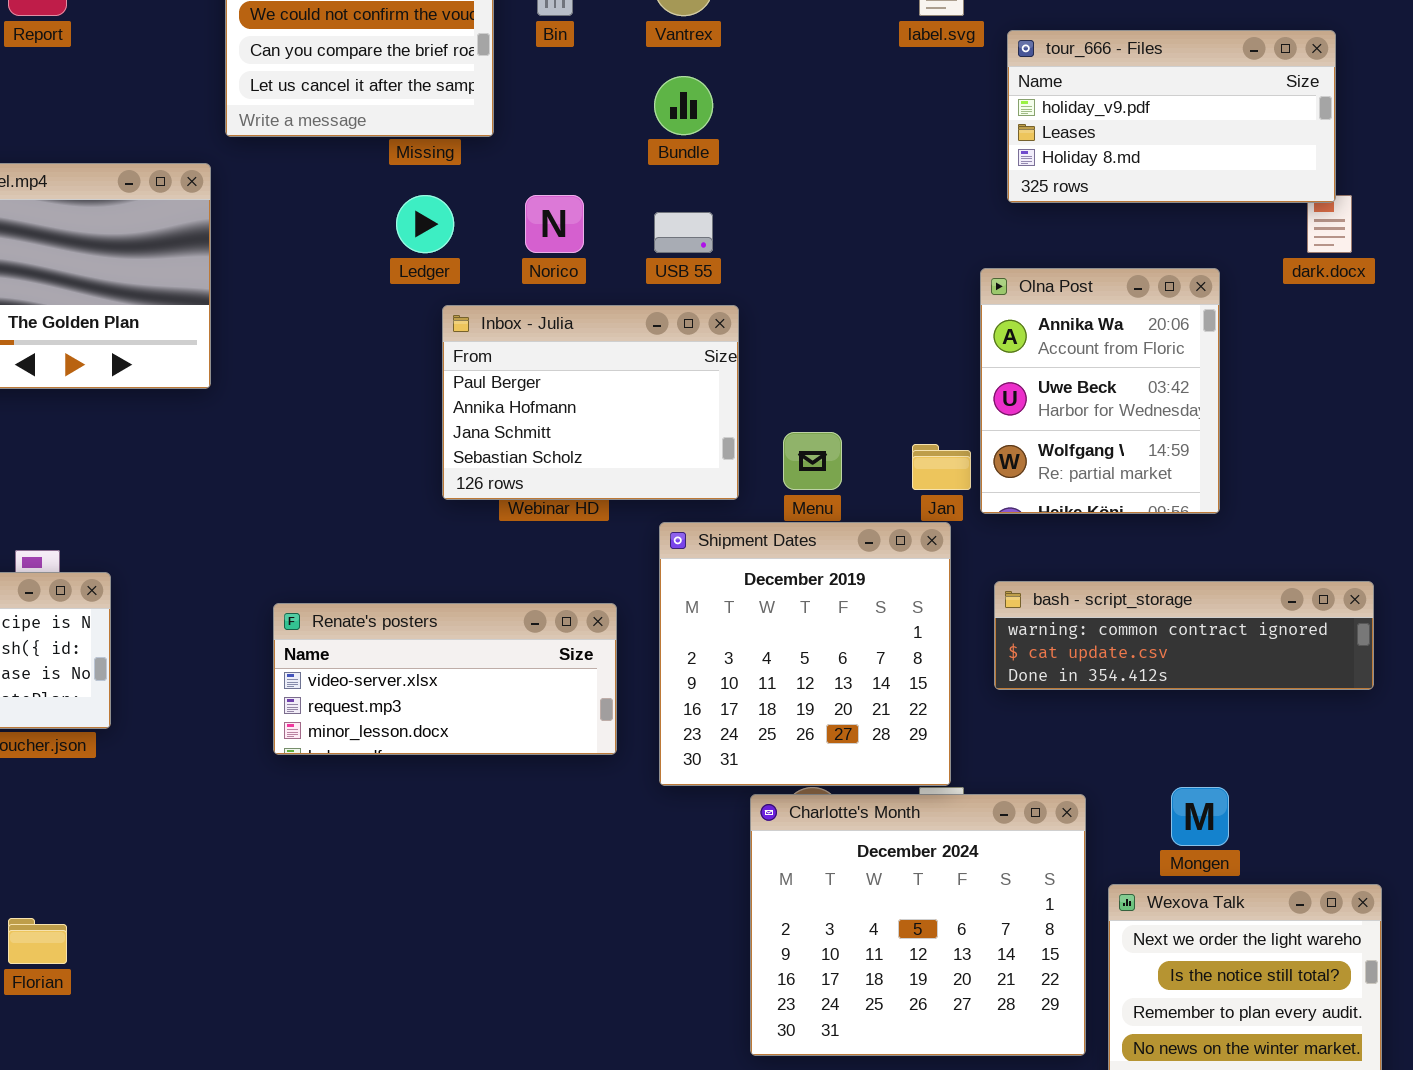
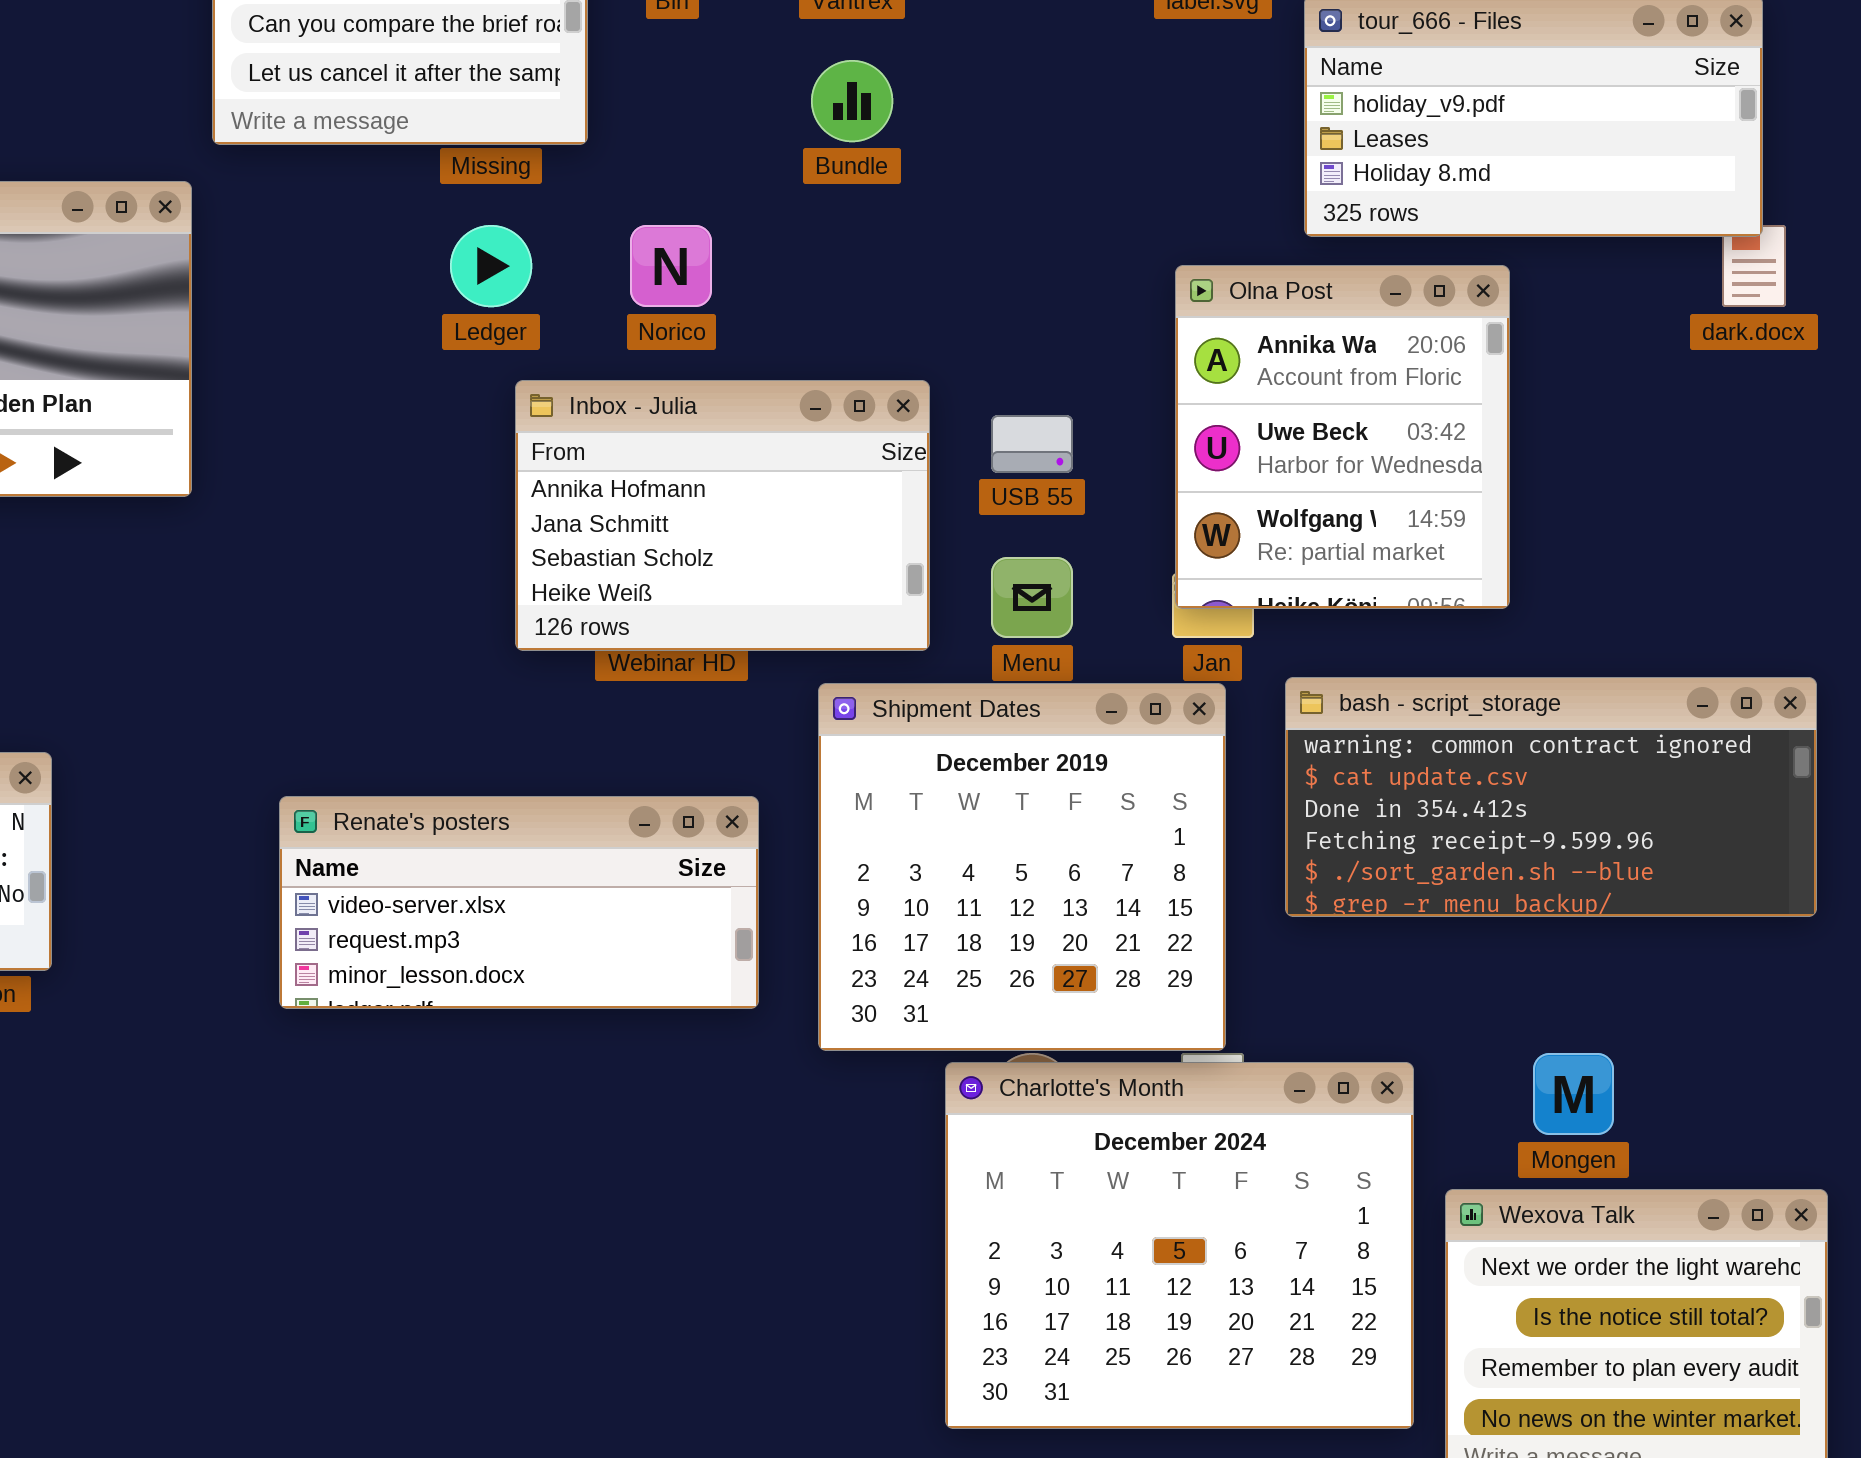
USB 55: [654,212,713,253] -> [991,415,1073,473], moved
Olna Post: [980,268,1220,514] -> [1175,265,1510,609], moved
Inbox - Julia: [442,305,739,500] -> [515,380,930,651], scrolled down 1 row
bash - script_storage: [994,581,1374,690] -> [1285,677,1817,917], resized

